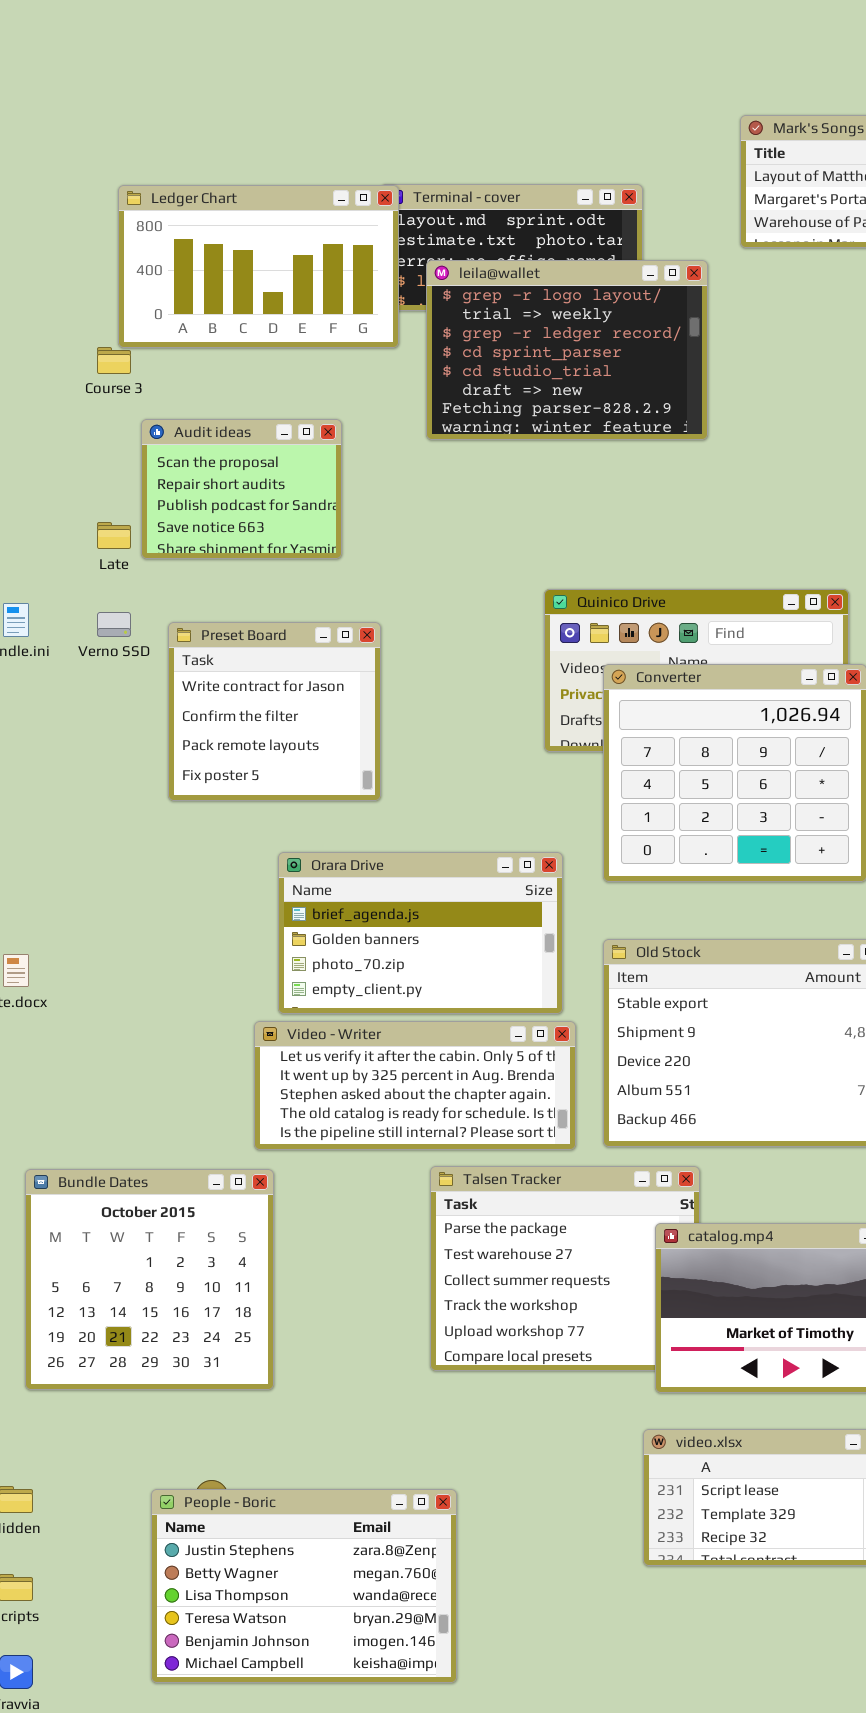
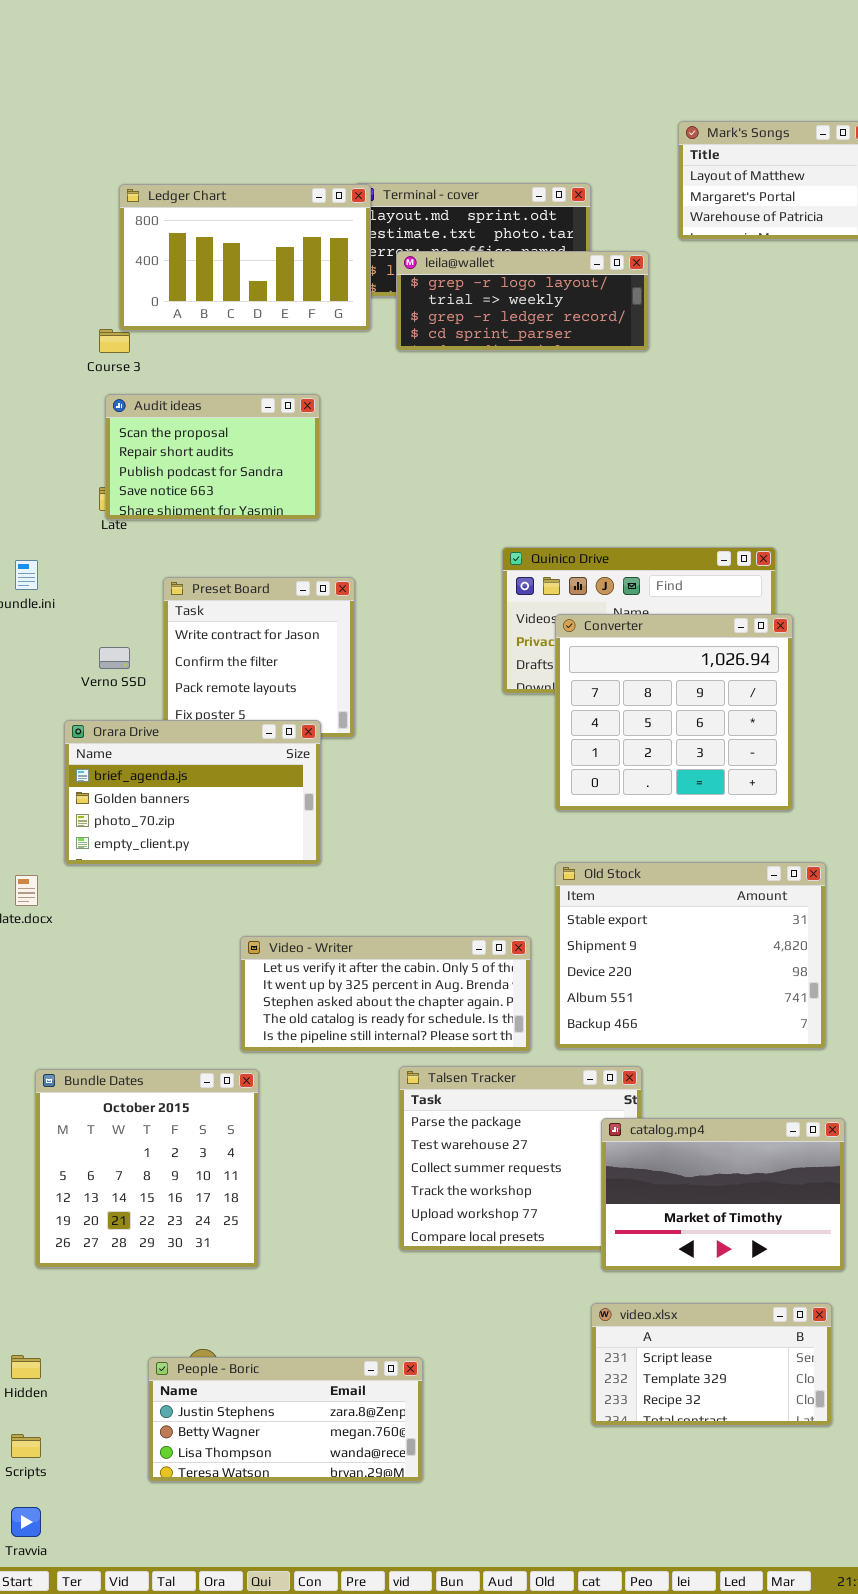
leila@wallet: [426,260,708,440] -> [396,251,649,351], resized
Audit ideas: [141,419,342,559] -> [105,394,320,520], resized
Verno SSD: [97,612,131,637] -> [99,647,130,669], moved
Orara Drive: [278,852,563,1014] -> [64,720,321,865], moved
People - Boric: [151,1489,457,1683] -> [148,1357,423,1482], resized

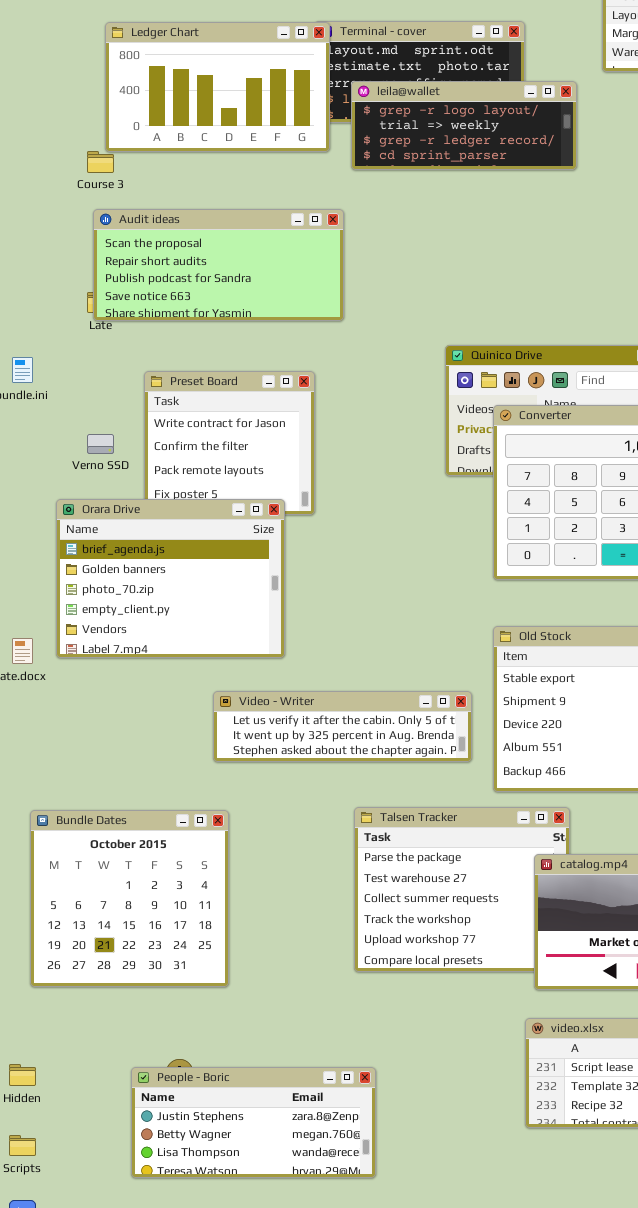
Audit ideas: [105,394,320,520] -> [93,209,344,321], resized
Orara Drive: [64,720,321,865] -> [56,499,285,658], resized
Video - Writer: [240,936,531,1052] -> [213,691,472,762], resized

